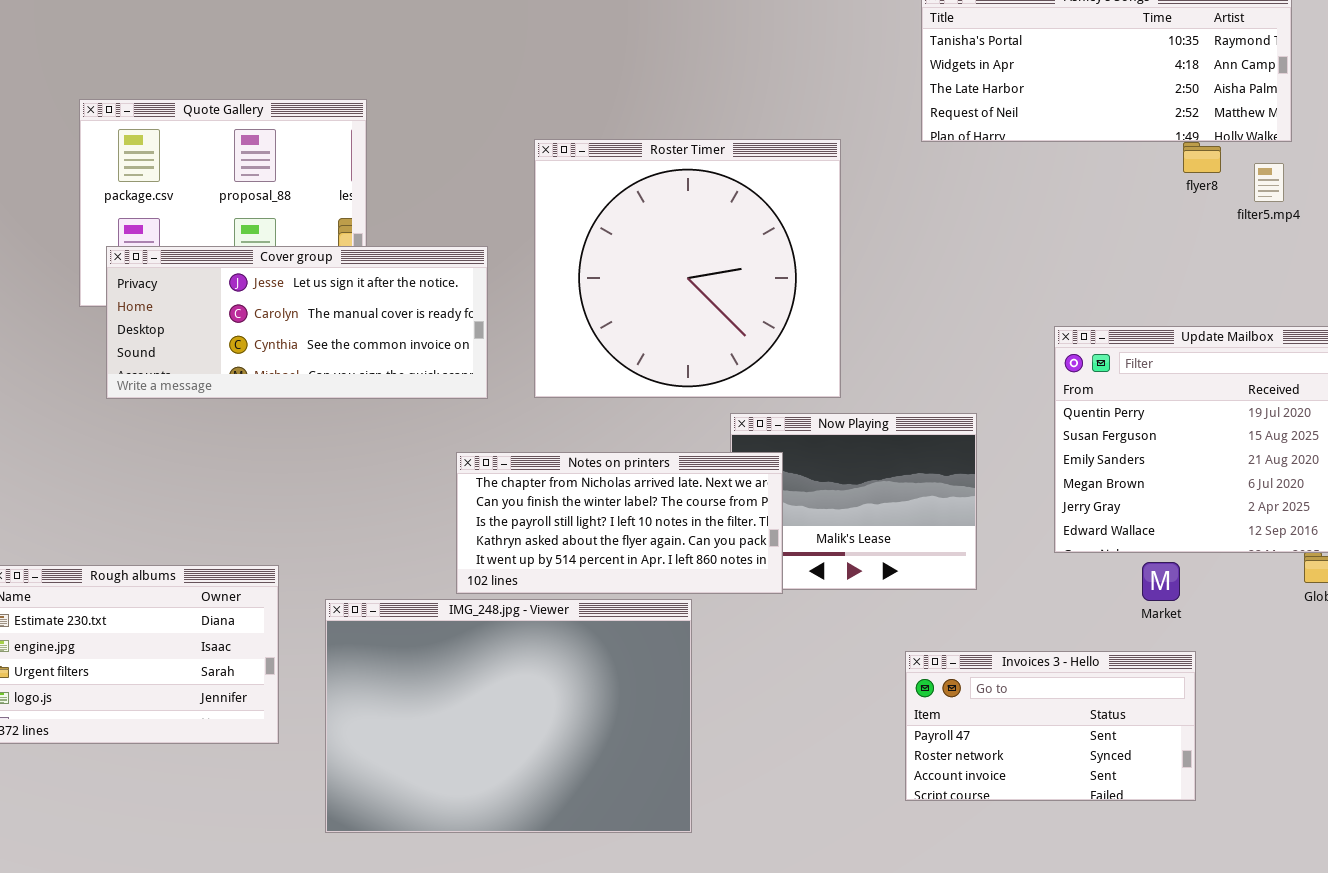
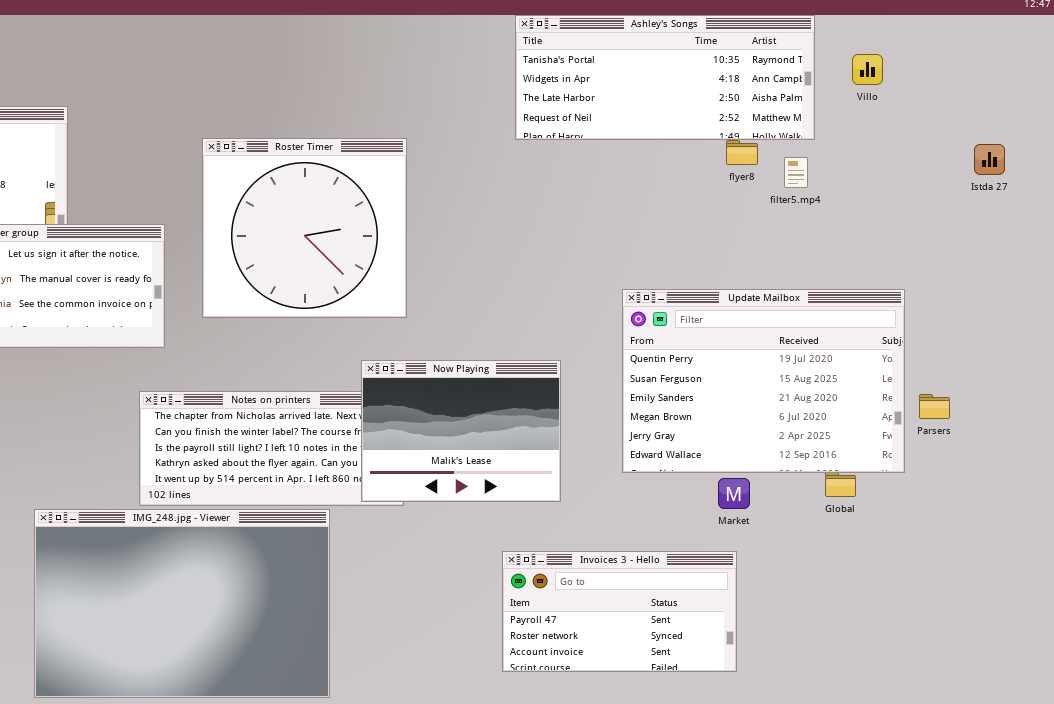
Roster Timer: [534,139,841,398] -> [202,138,407,318], resized
Now Playing: [730,413,977,590] -> [361,360,561,502], raised
Market: [1142,562,1180,601] -> [718,478,750,509], moved

